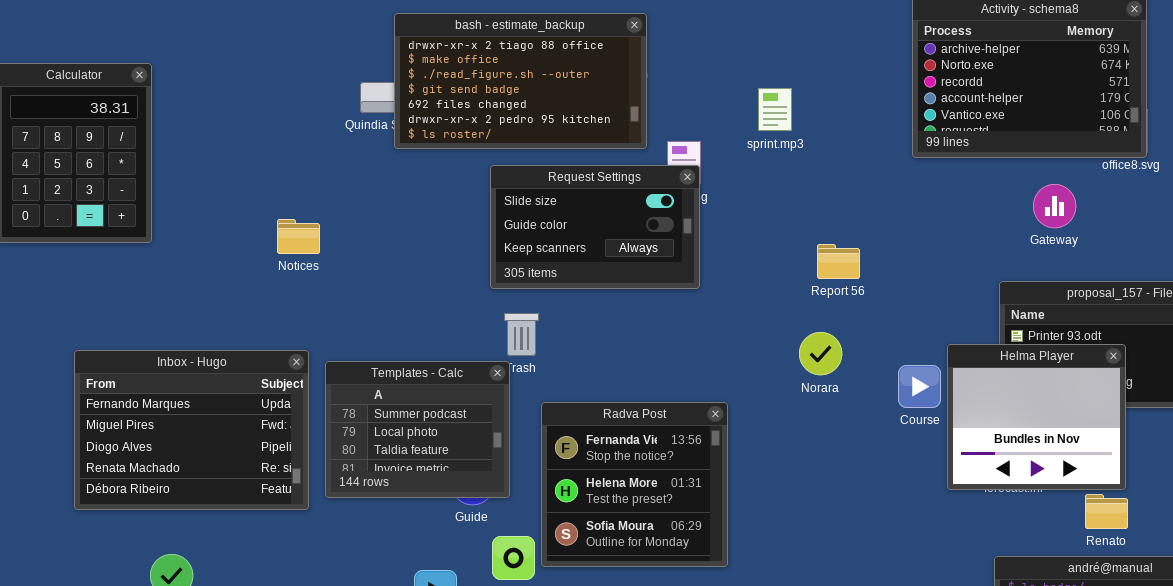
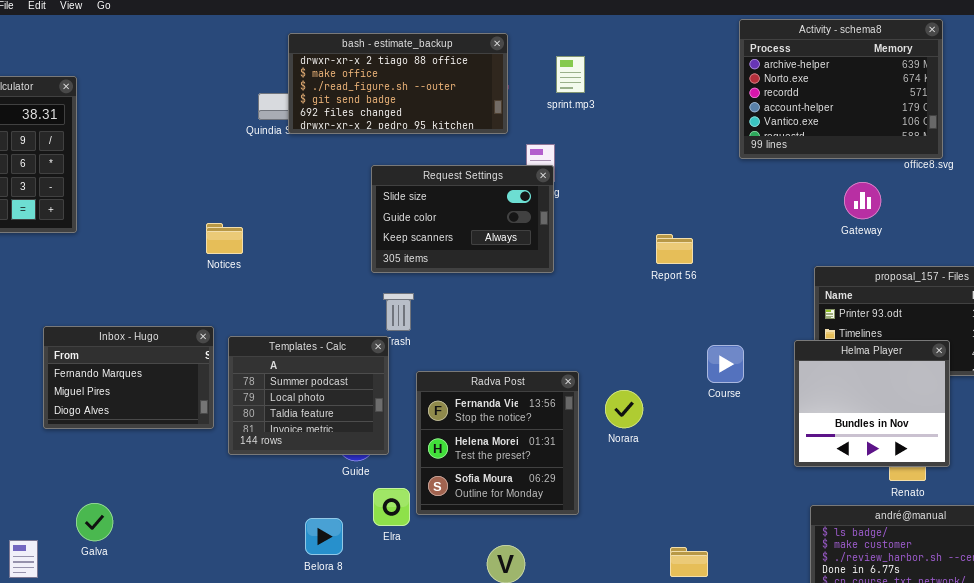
bash - estimate_backup: [394,13,647,149] -> [288,33,508,134], resized
sprint.mp3: [758,88,792,131] -> [556,56,585,93], moved
Notices: [277,219,320,254] -> [206,223,243,254], moved
Norara: [799,332,842,375] -> [605,390,643,428], moved
Helma Player: [947,344,1126,490] -> [794,340,950,467], moved
Inbox - Hugo: [74,350,309,510] -> [43,326,214,429], resized
Course: [898,365,941,408] -> [707,345,744,383], moved

